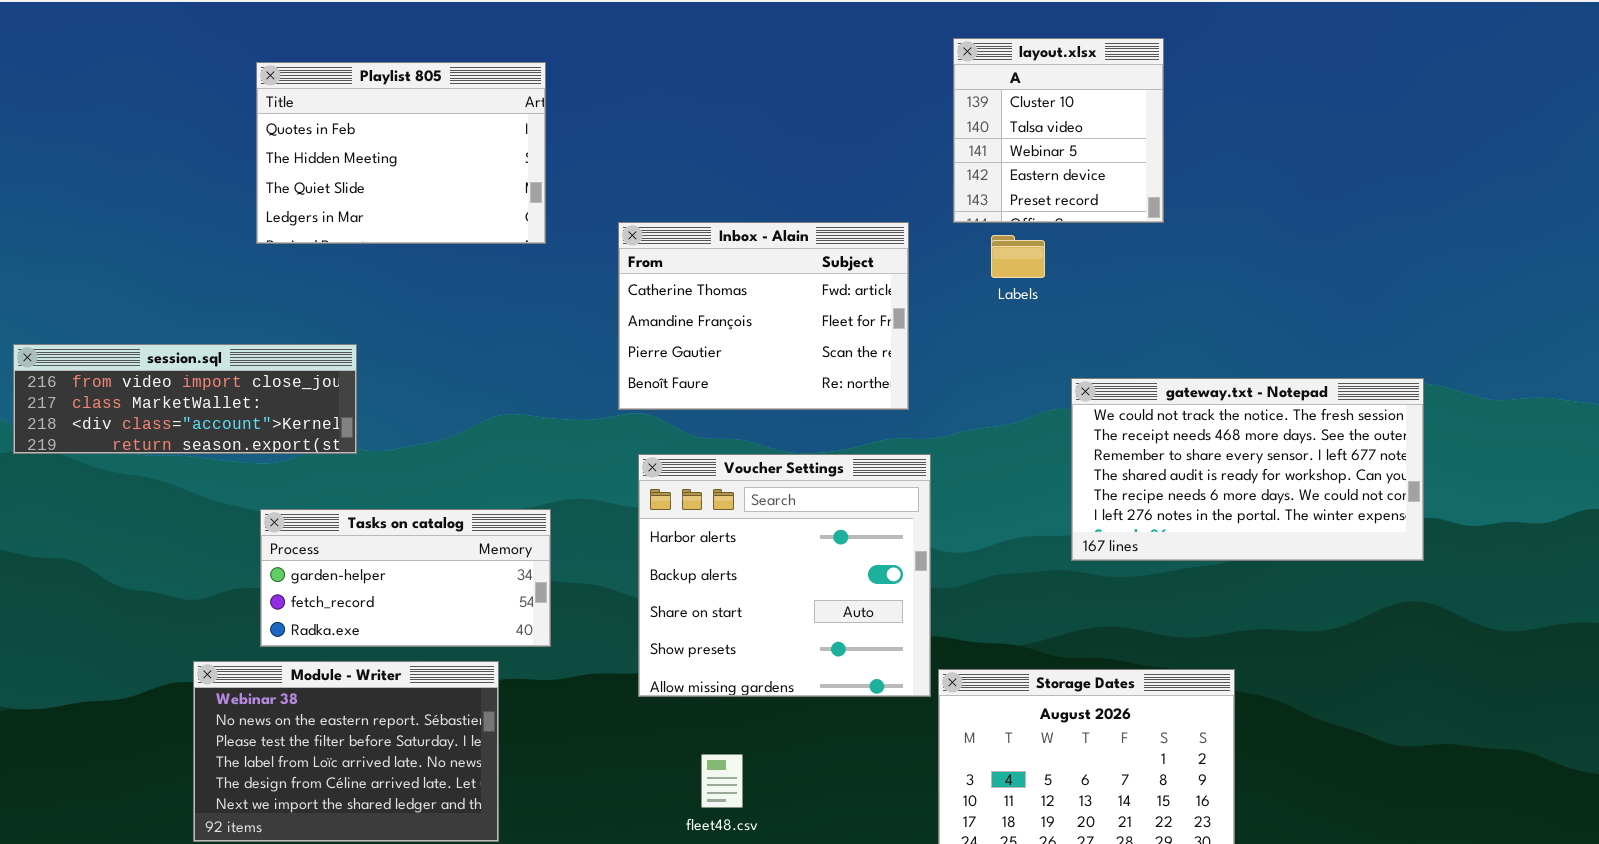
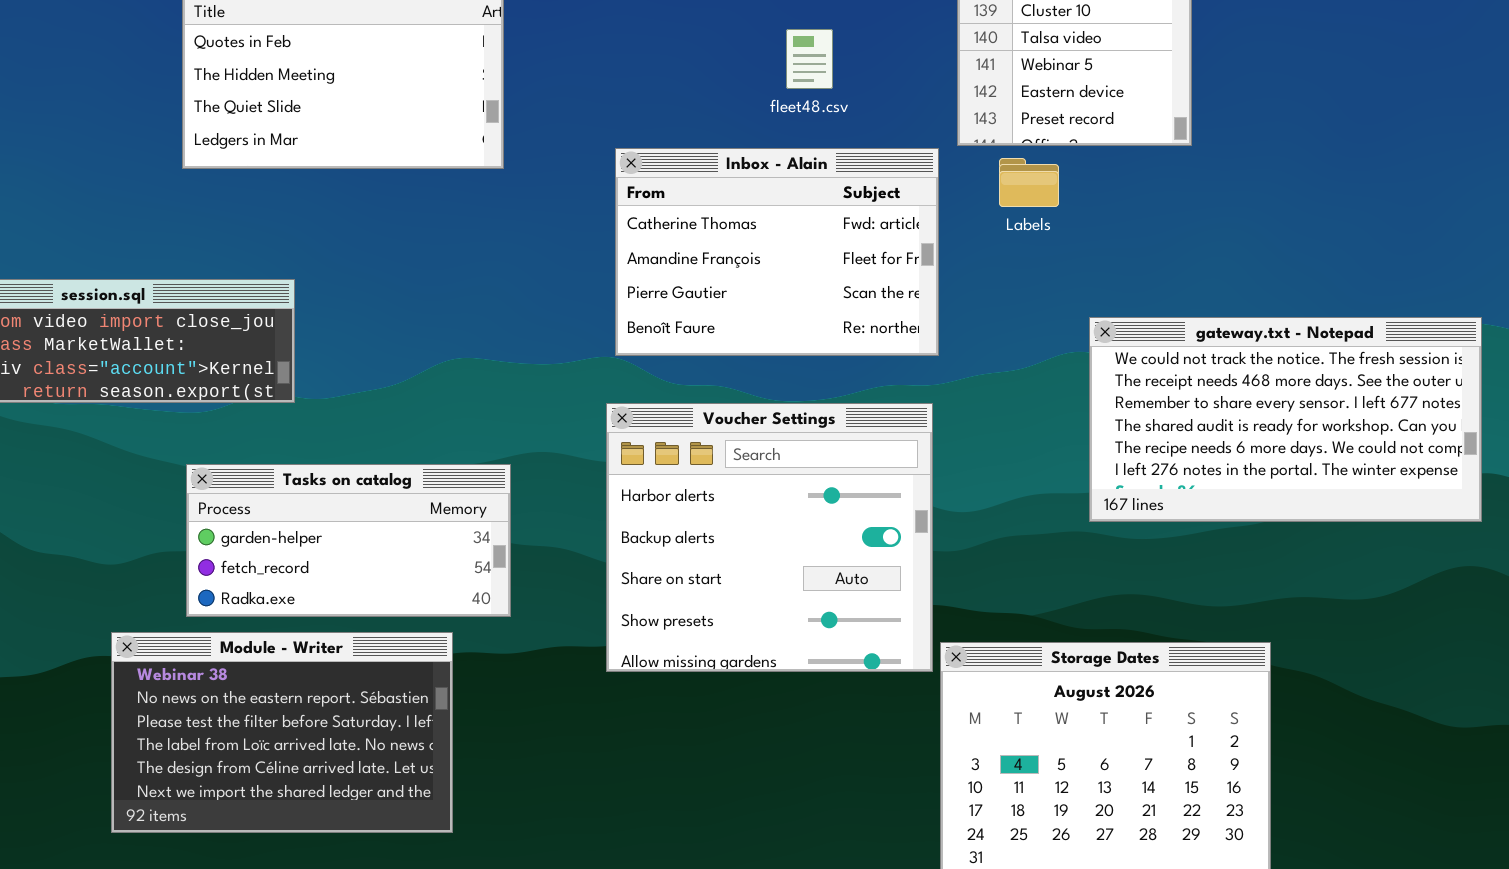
Inbox - Alain: [618,222,909,410] -> [615,148,939,356], moved
fleet48.csv: [701,754,743,808] -> [786,29,833,89], moved

